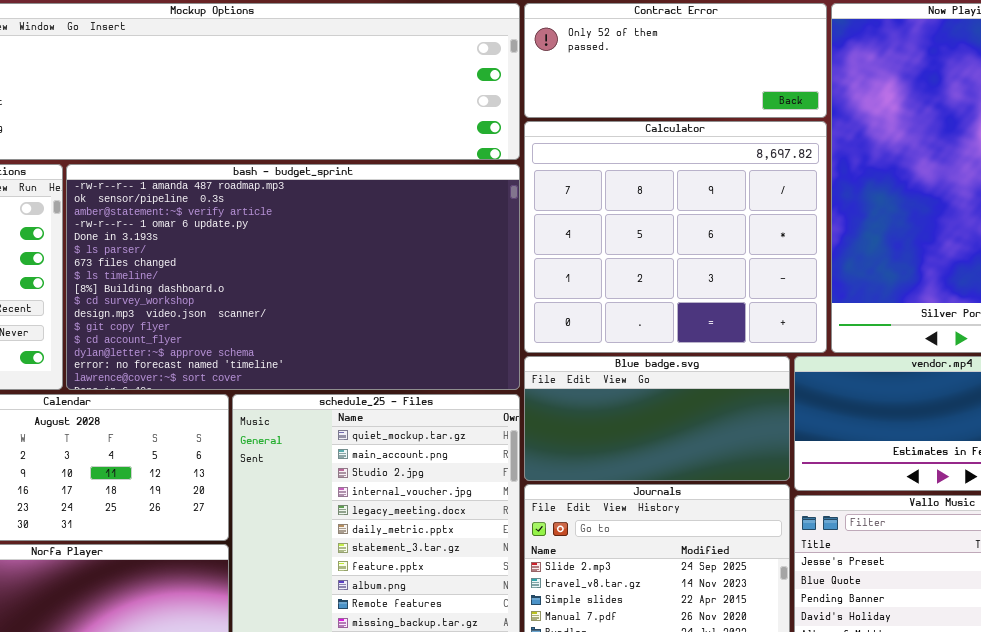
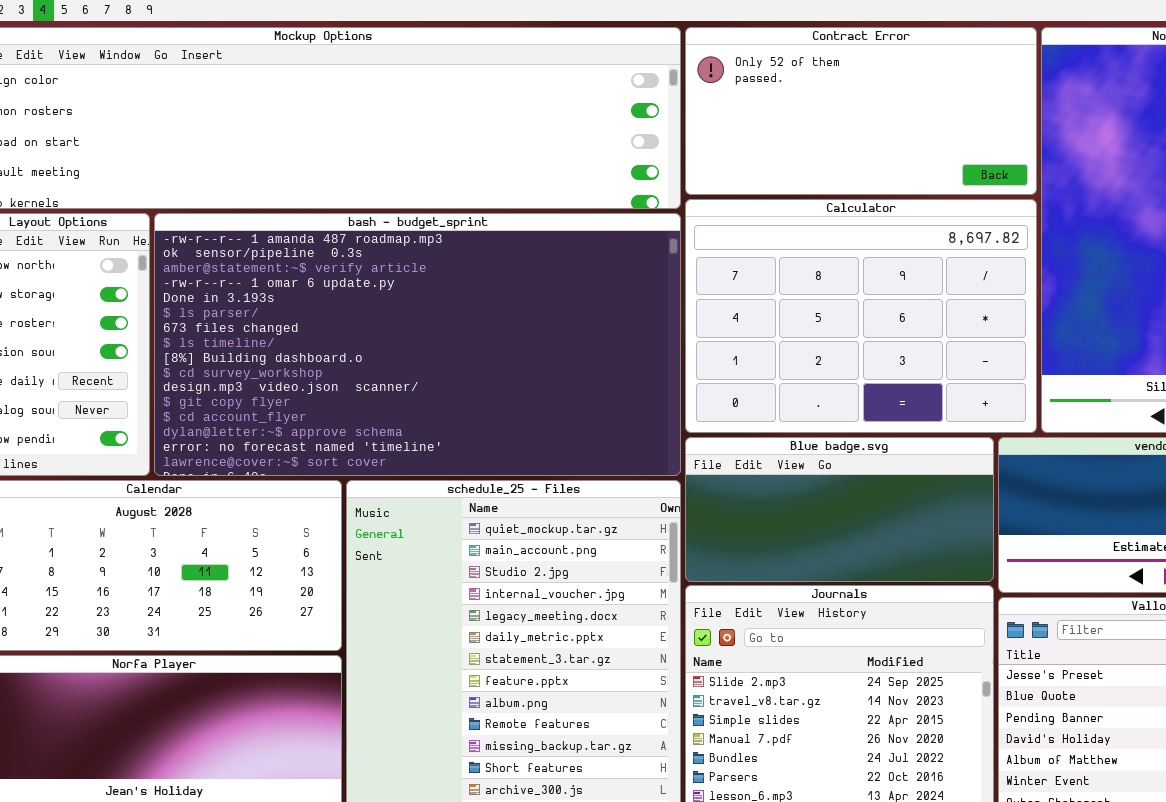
Contract Error: [524,3,827,118] -> [685,27,1037,195], resized
Calculator: [524,121,827,353] -> [685,199,1037,433], resized

